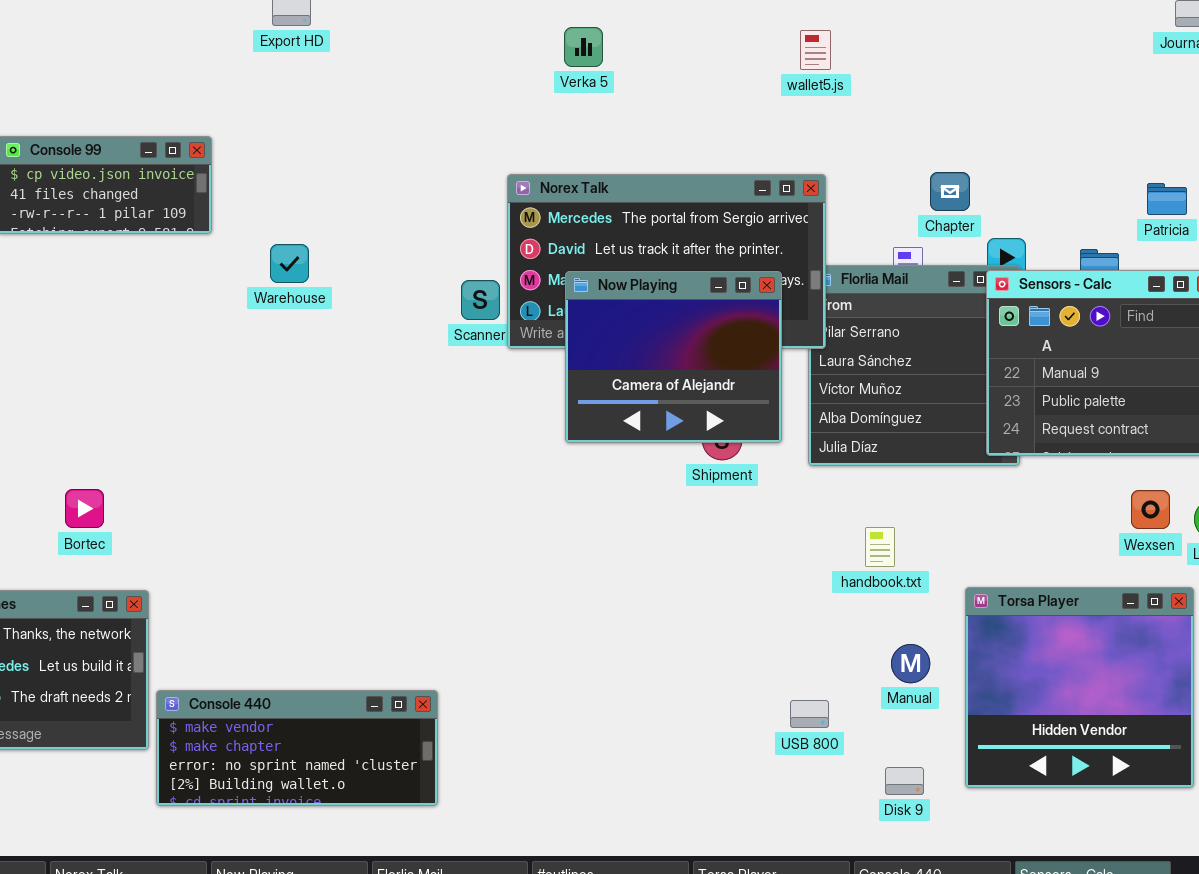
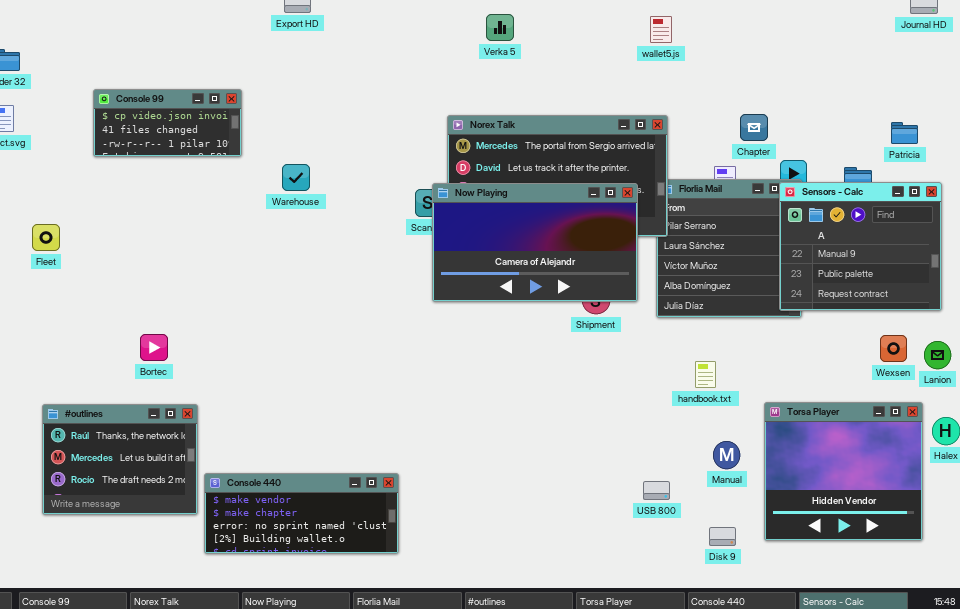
Now Playing: [565,271,782,443] -> [432,183,638,302], resized

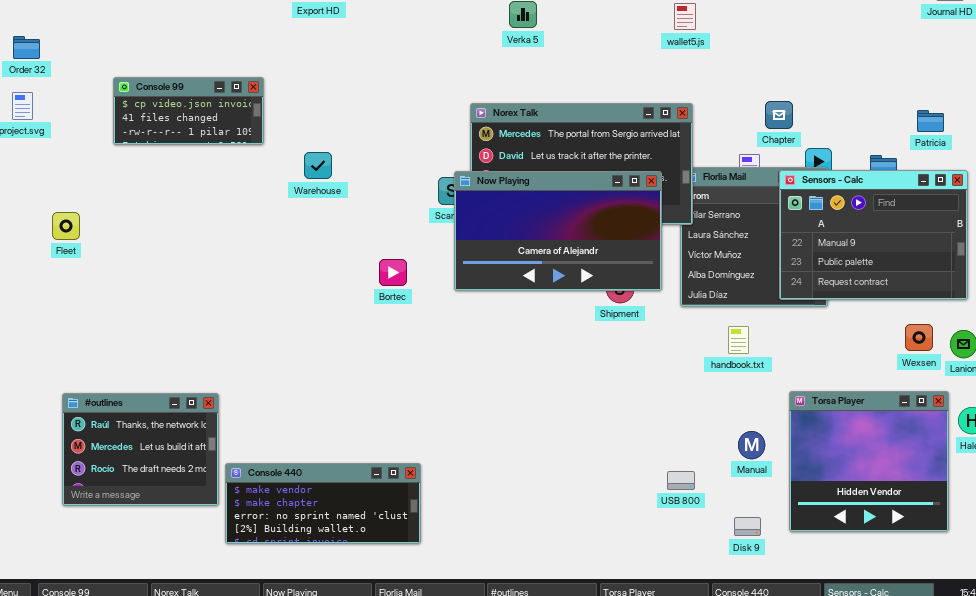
Sensors - Calc: [779,182,942,311] -> [779,170,968,300], resized
Bortec: [140,334,168,361] -> [379,259,407,286], moved
handbook.txt: [695,361,716,388] -> [728,326,749,354], moved

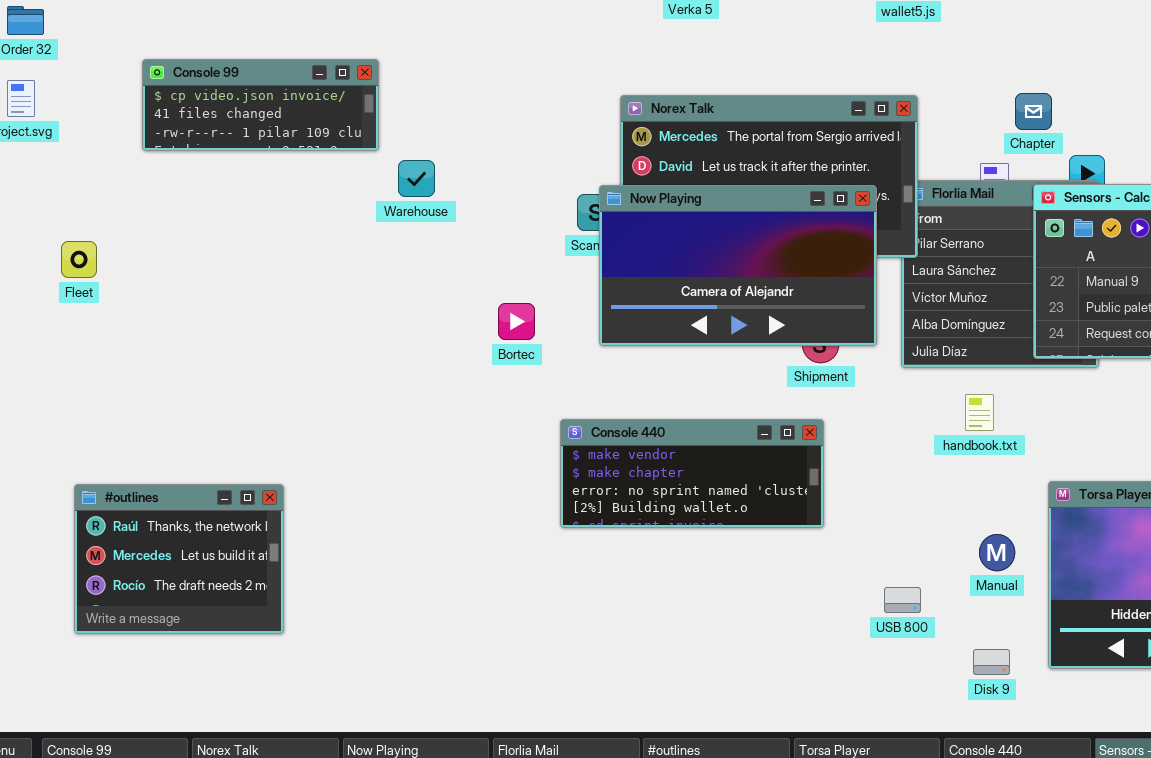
Console 99: [113,77,264,145] -> [142,59,379,151], resized
Console 440: [225,463,421,544] -> [560,419,824,528], moved

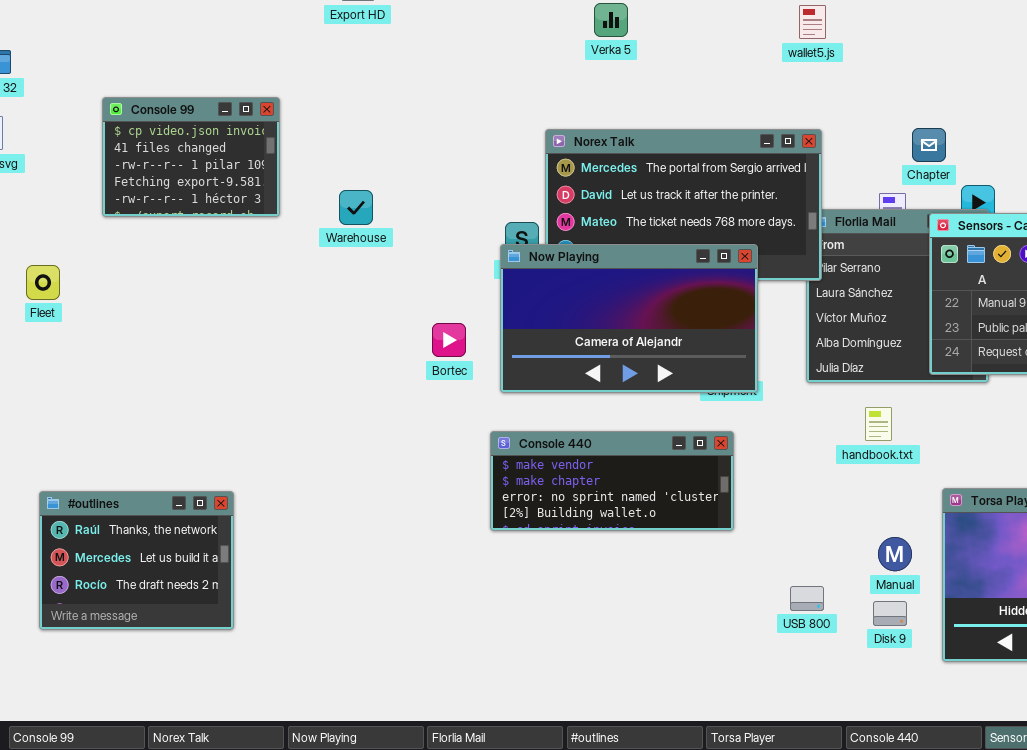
Console 99: [142,59,379,151] -> [102,97,280,217], resized
Now Playing: [599,185,877,346] -> [500,244,758,393], moved
Disk 9: [973,649,1010,675] -> [873,601,907,626], moved

